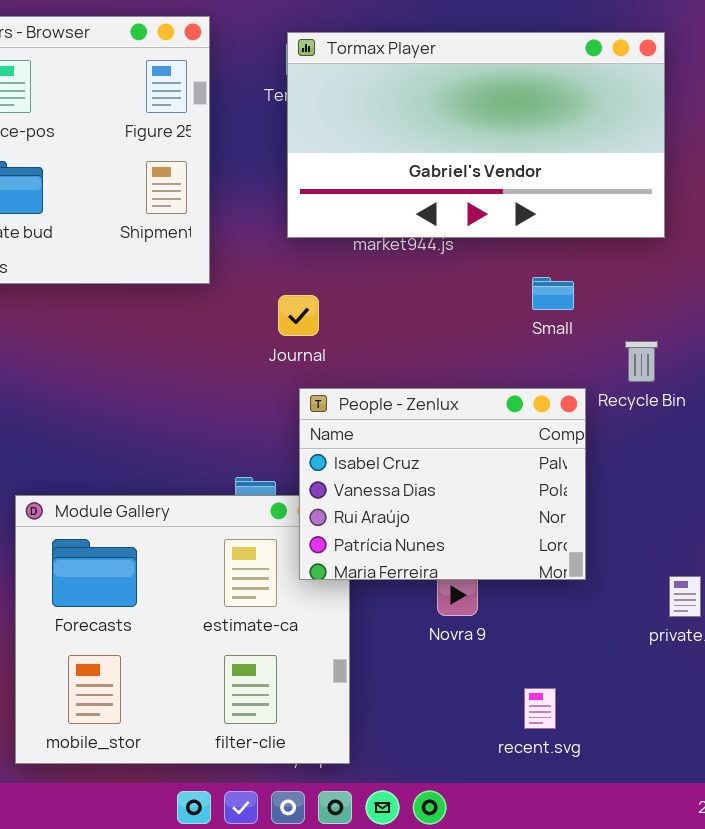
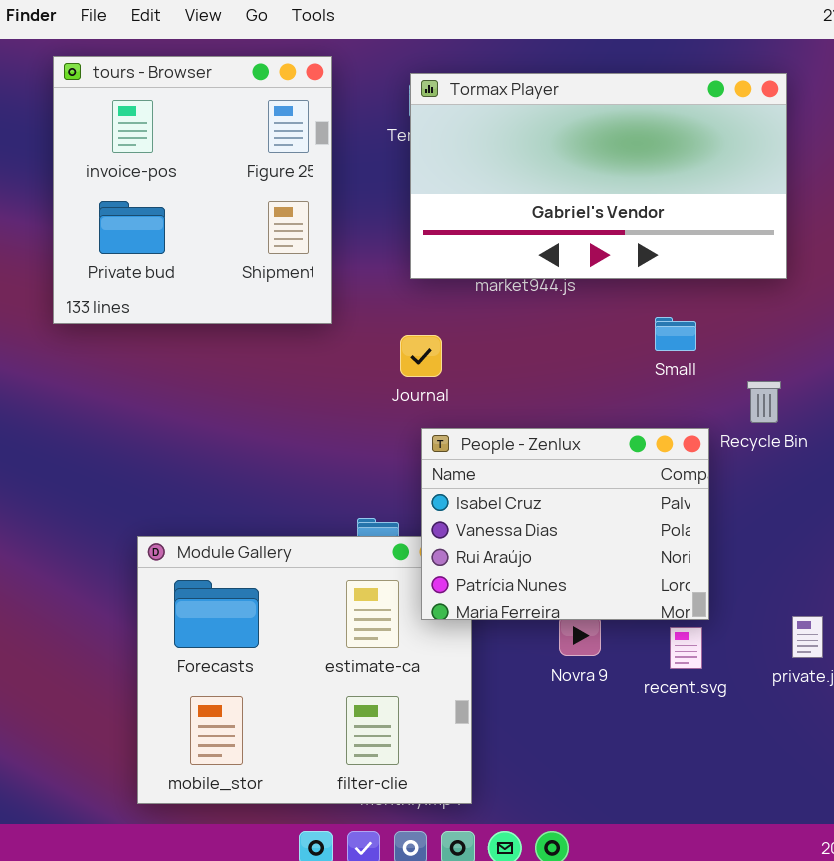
recent.svg: [524,688,556,729] -> [670,627,702,669], moved

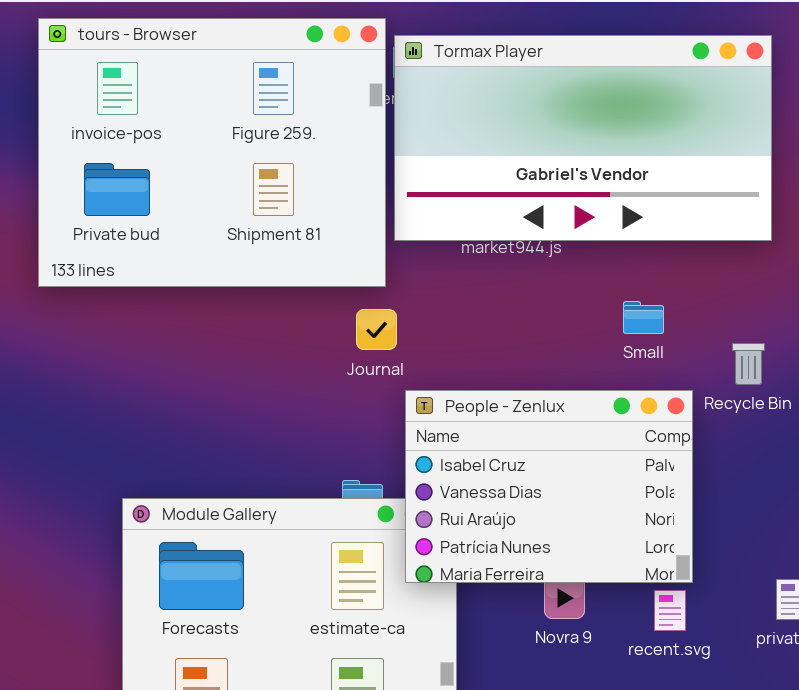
tours - Browser: [53,56,332,324] -> [38,18,386,287], resized
Small: [655,317,696,351] -> [623,301,664,334], moved
Journal: [400,335,442,377] -> [356,309,397,350], moved

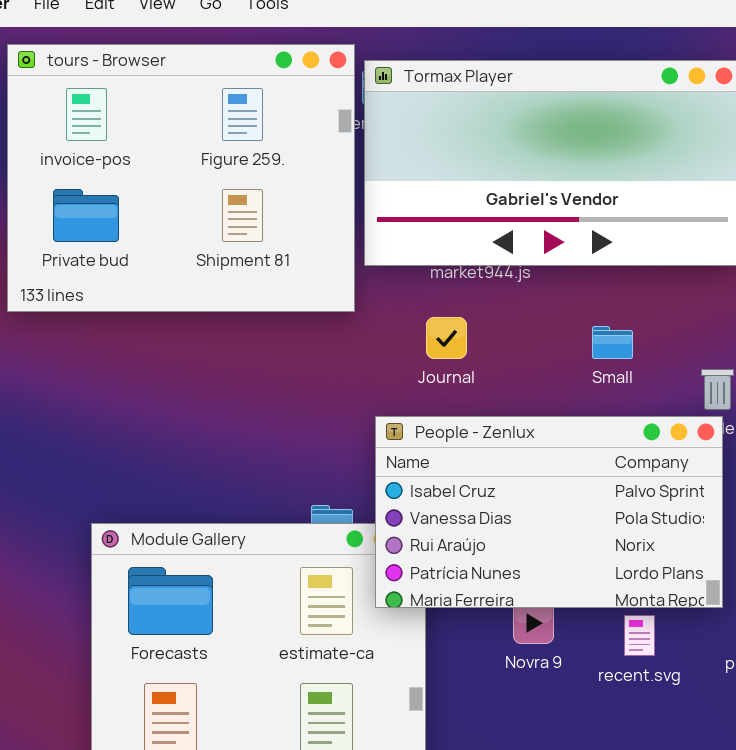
Journal: [356,309,397,350] -> [426,317,467,359], moved
People - Zenlux: [405,390,693,583] -> [375,416,723,608], resized

